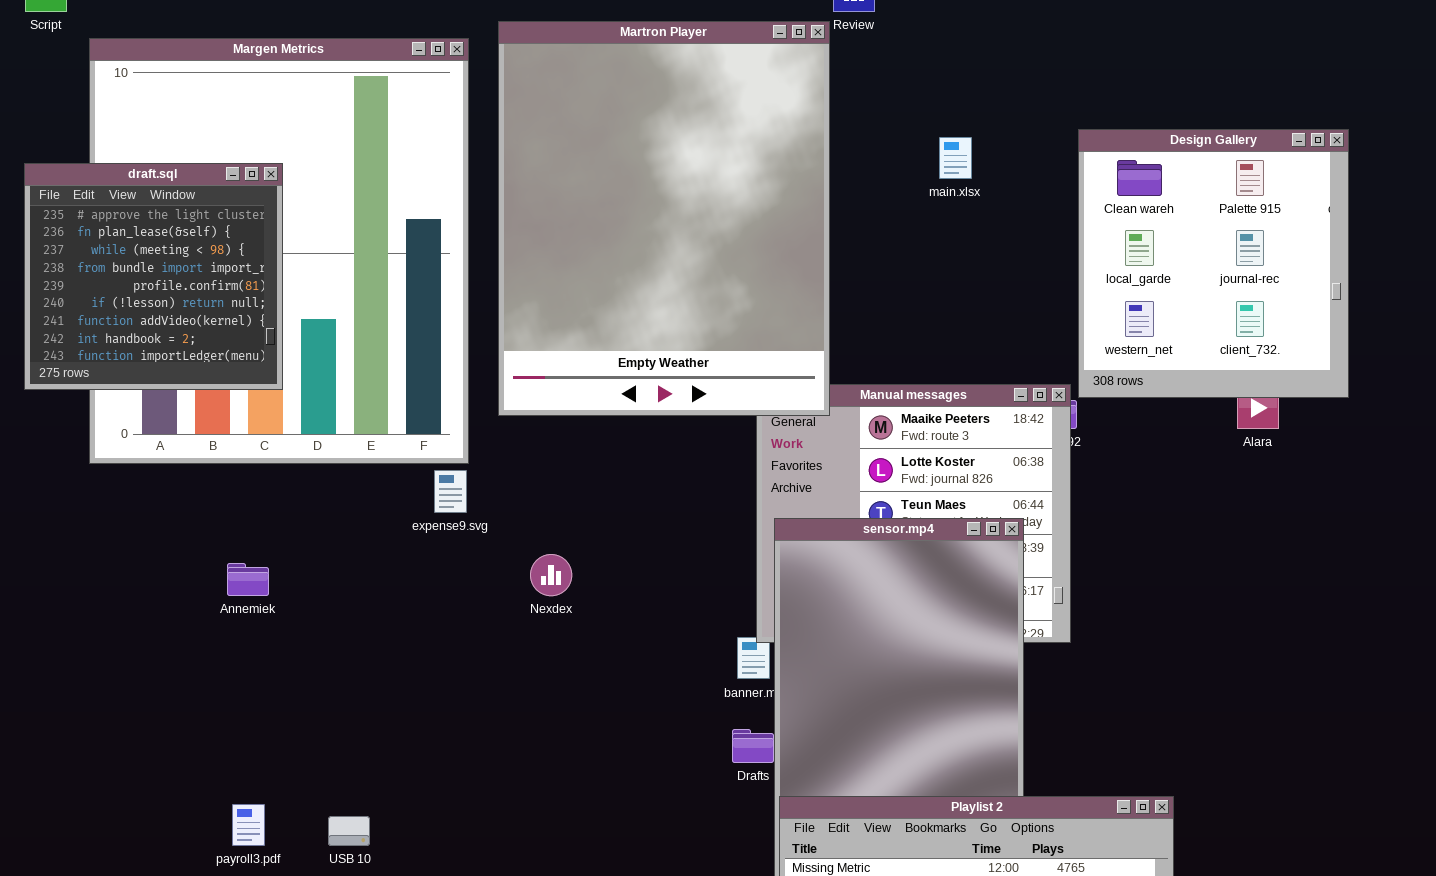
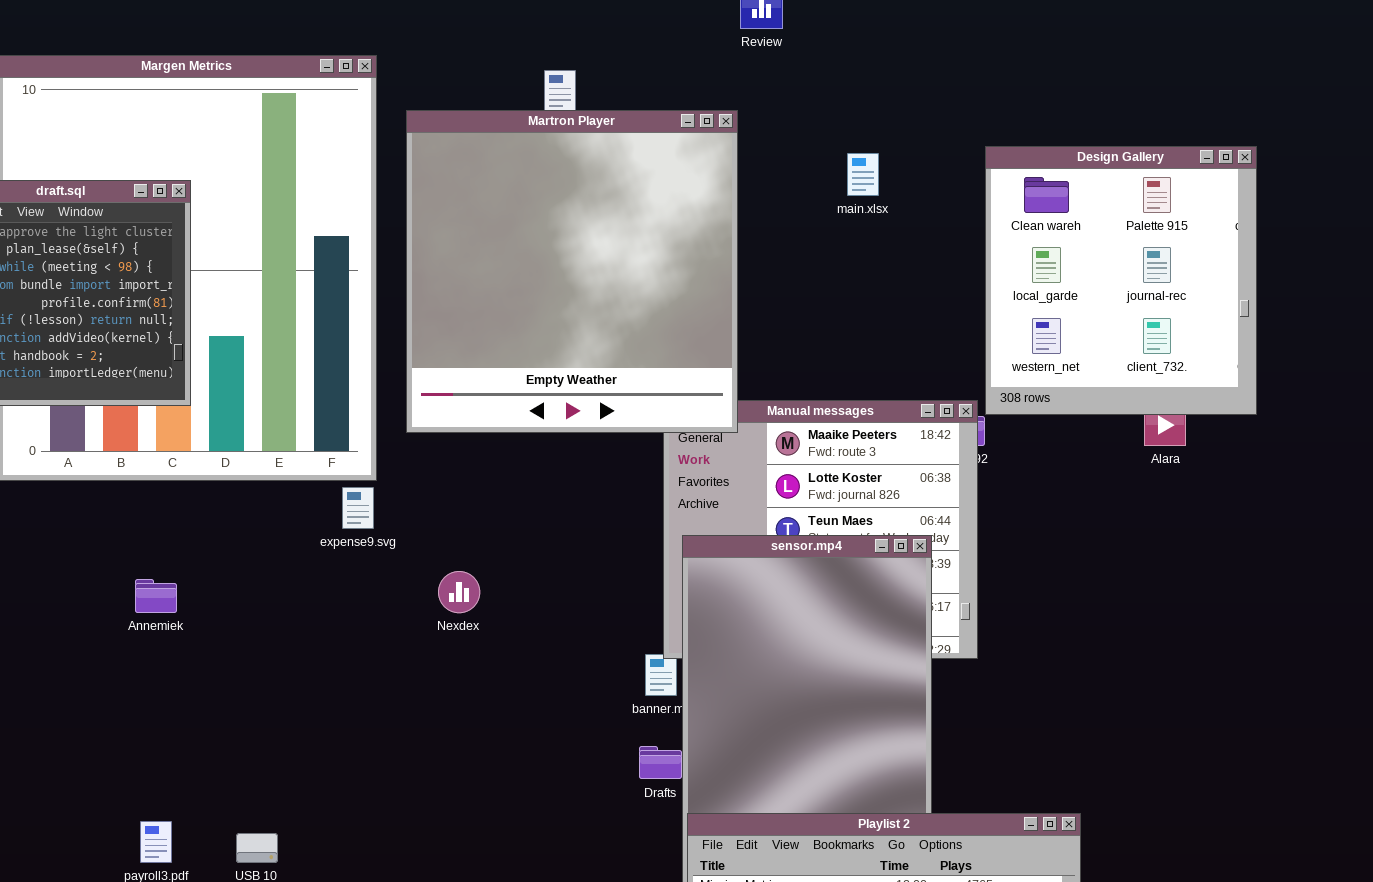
Martron Player: [498,21,830,416] -> [406,110,738,433], resized

